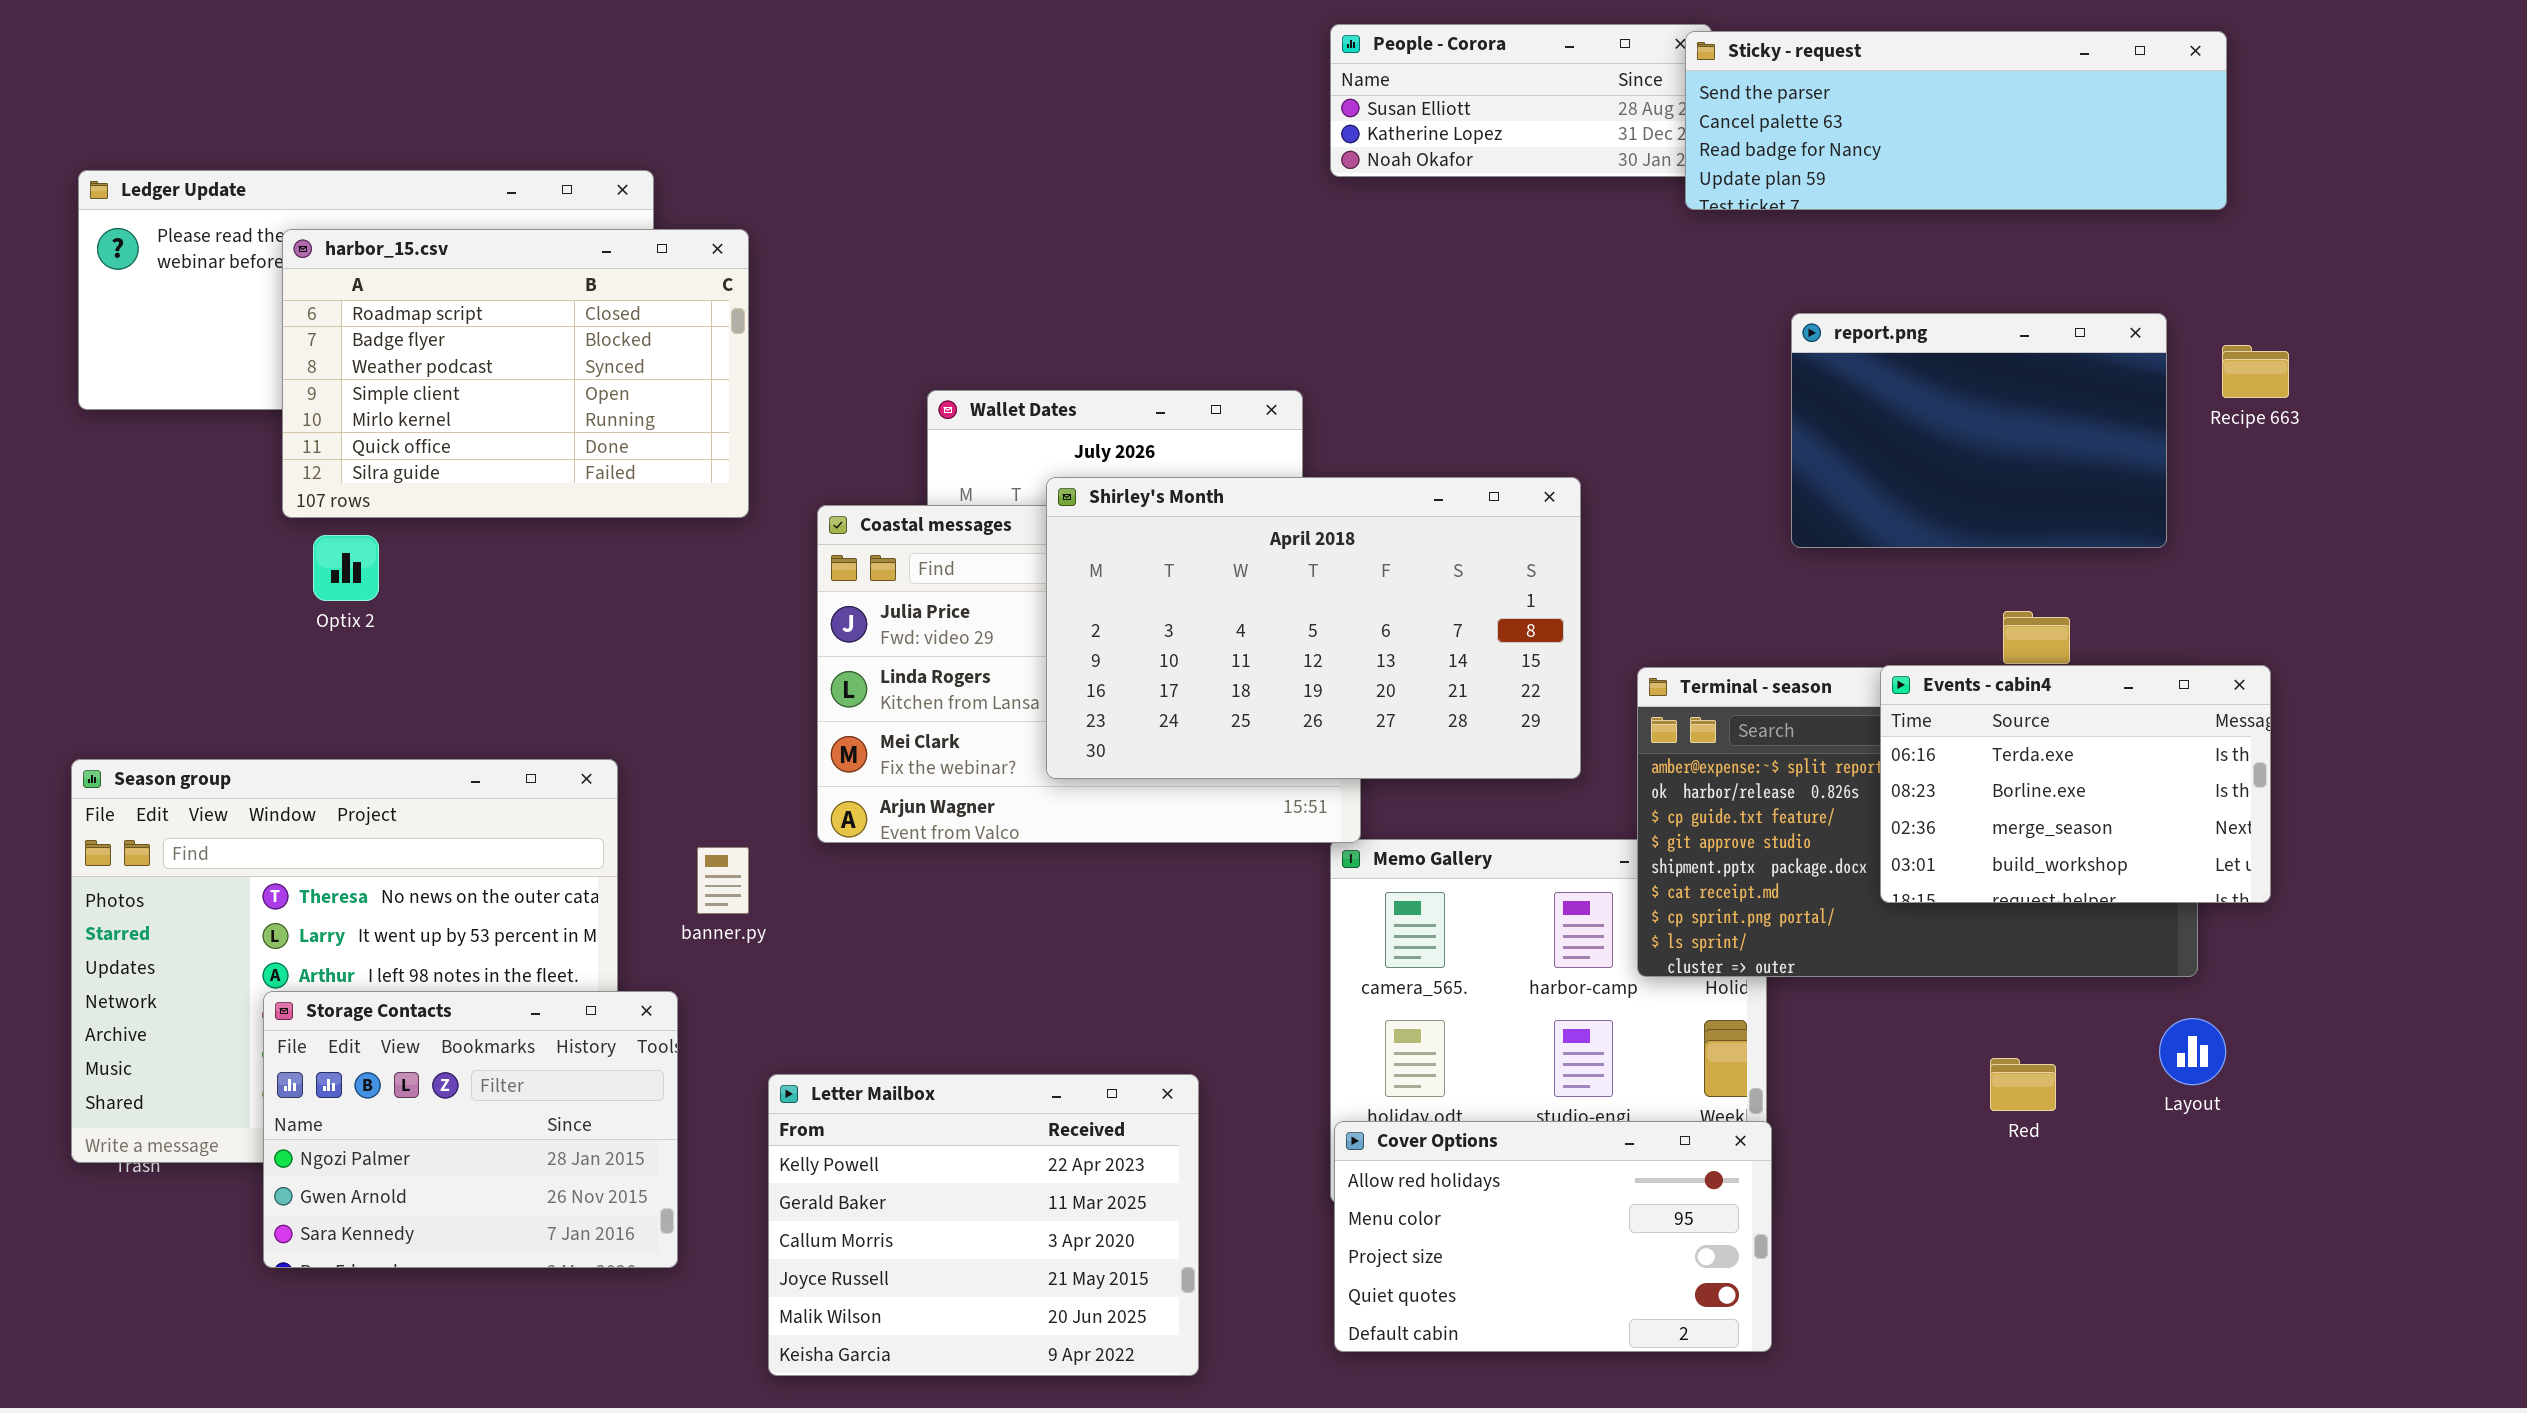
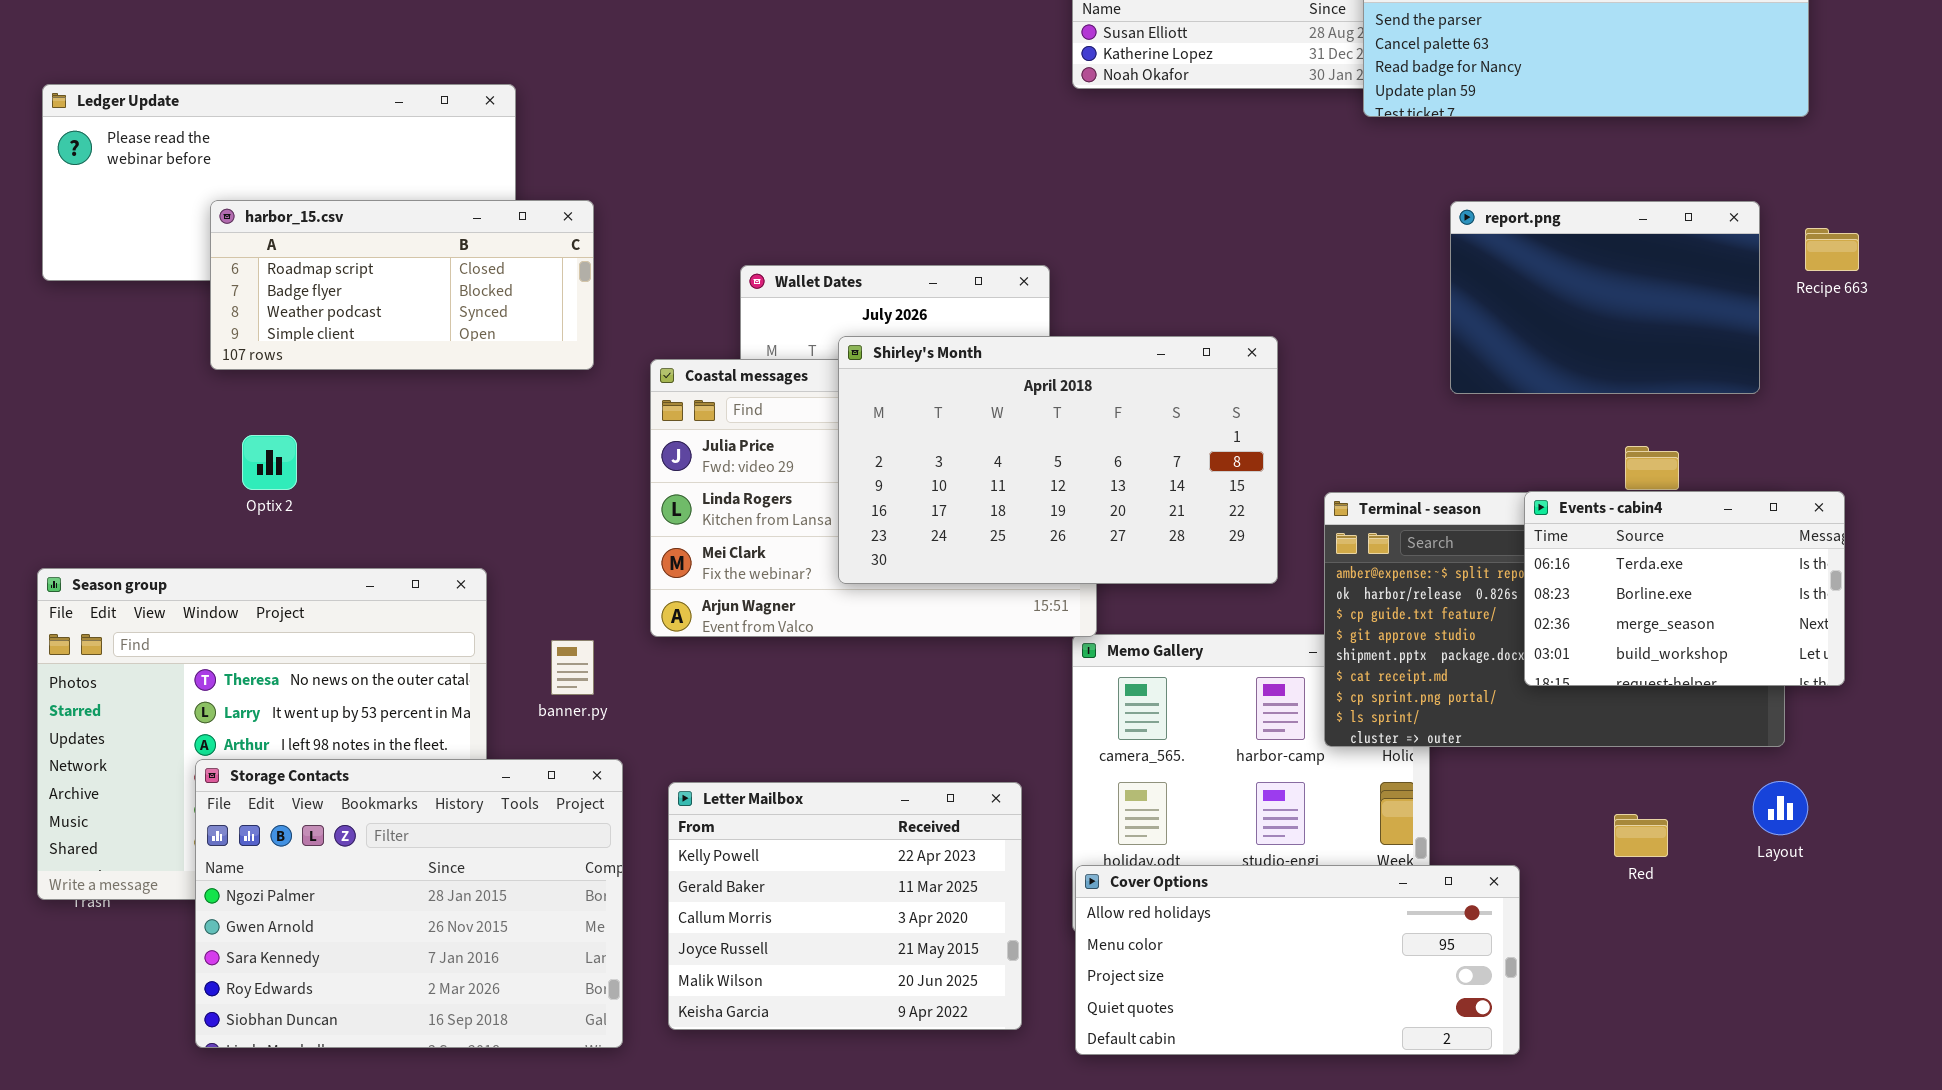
harbor_15.csv: [282,229,749,518] -> [210,200,594,370], resized
Optix 2: [313,535,379,601] -> [242,435,297,490], moved
Storage Contacts: [263,991,678,1268] -> [195,759,623,1048], resized
Letter Mailbox: [768,1074,1199,1376] -> [668,782,1022,1030], moved
Cover Options: [1334,1121,1772,1352] -> [1075,865,1520,1055], resized

